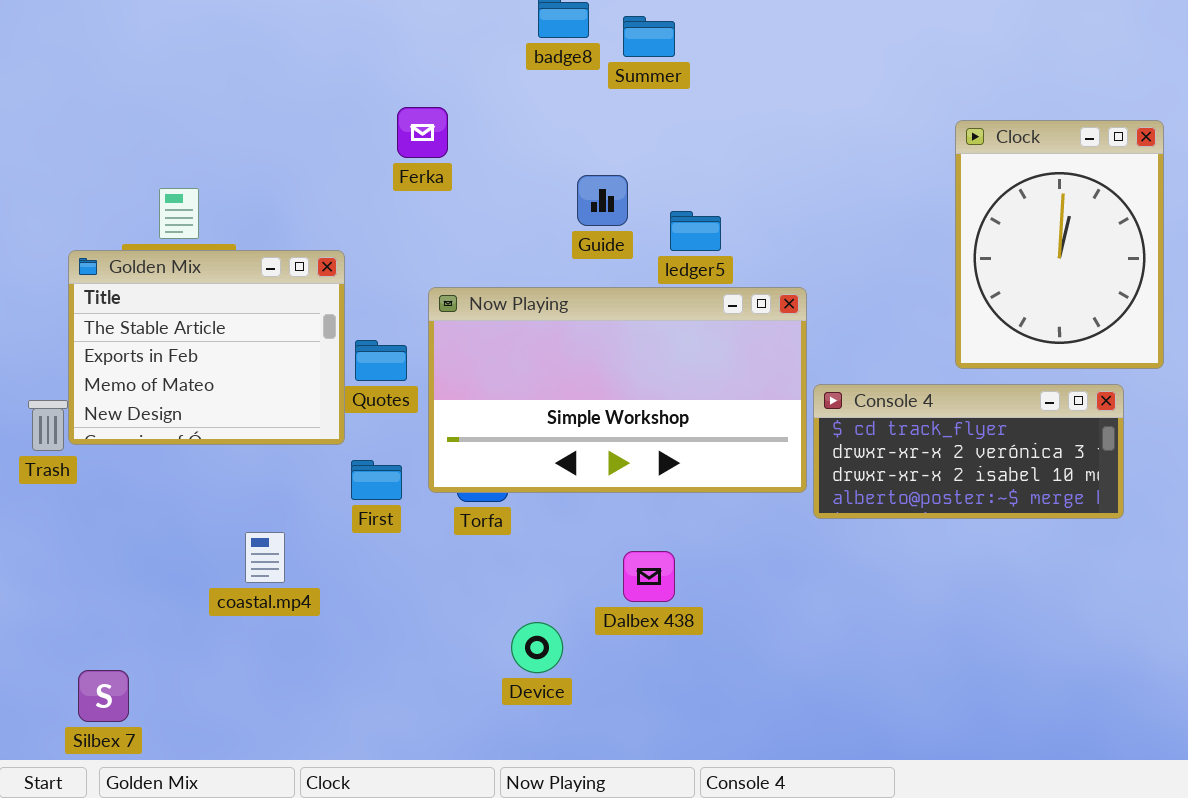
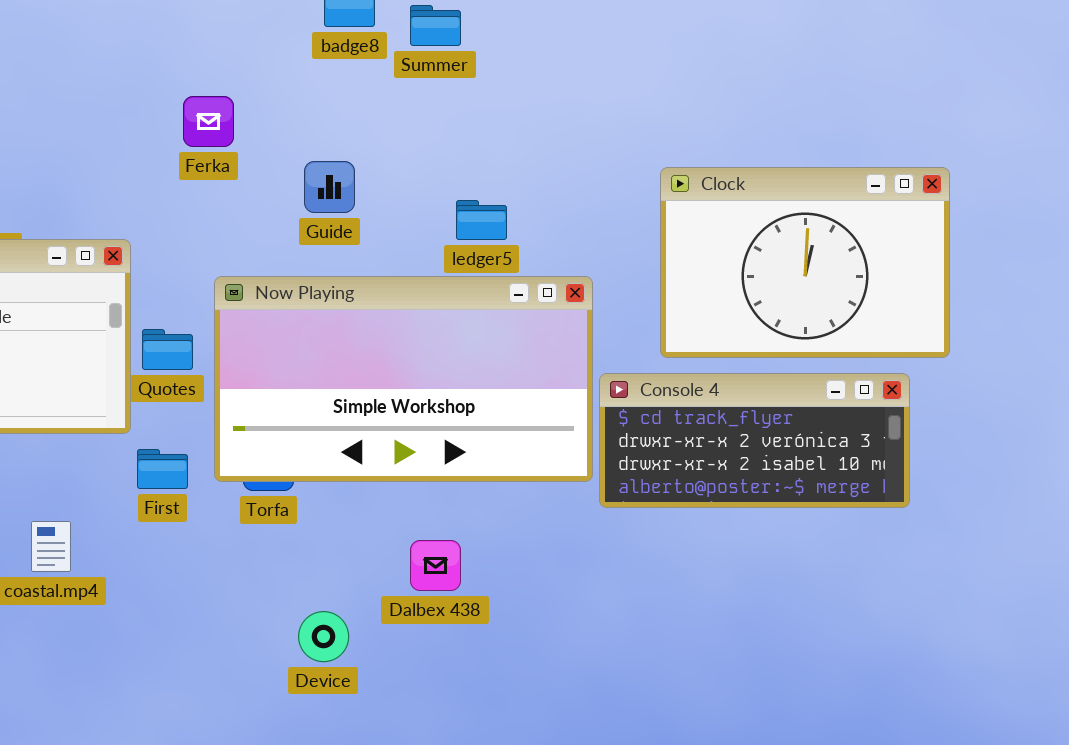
Clock: [955,120,1164,369] -> [660,167,950,358], resized
Guide: [577,175,628,226] -> [304,161,355,213], moved

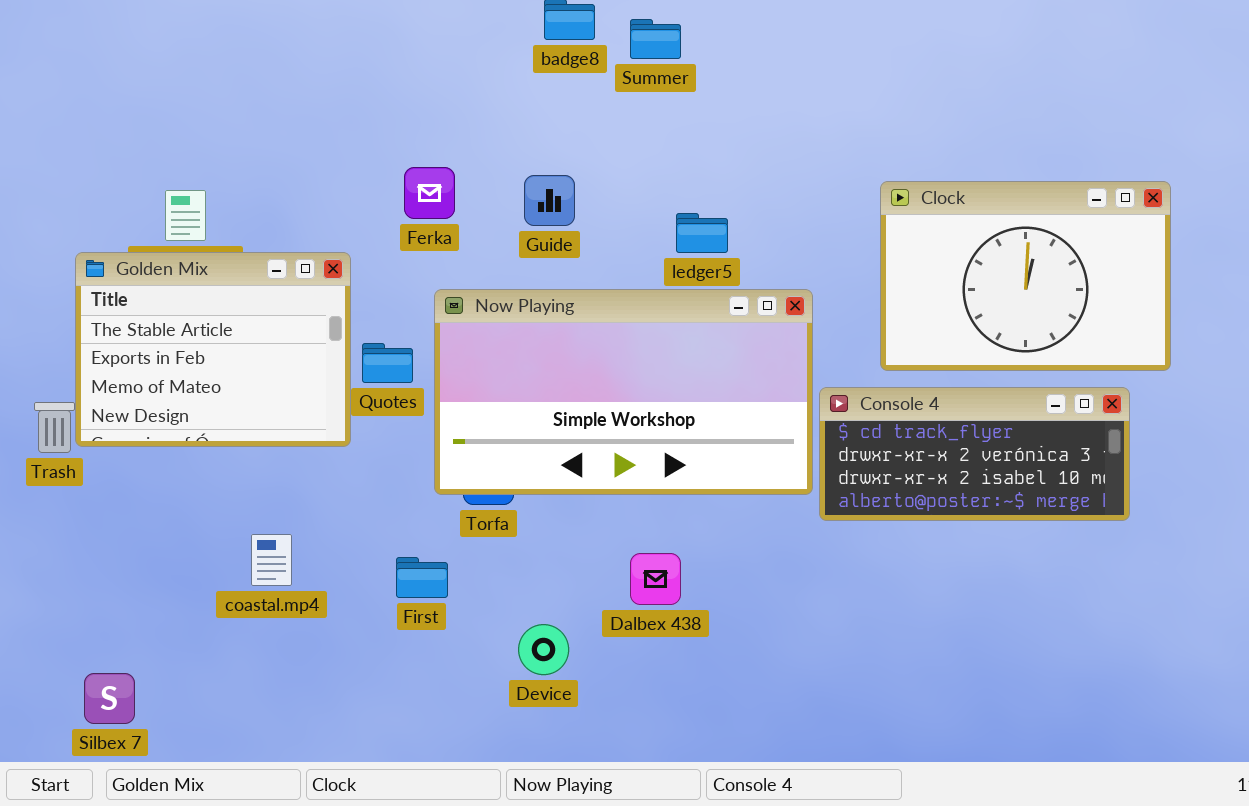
Ferka: [183,96,234,147] -> [404,167,455,219], moved
First: [137,449,188,489] -> [396,557,448,598], moved

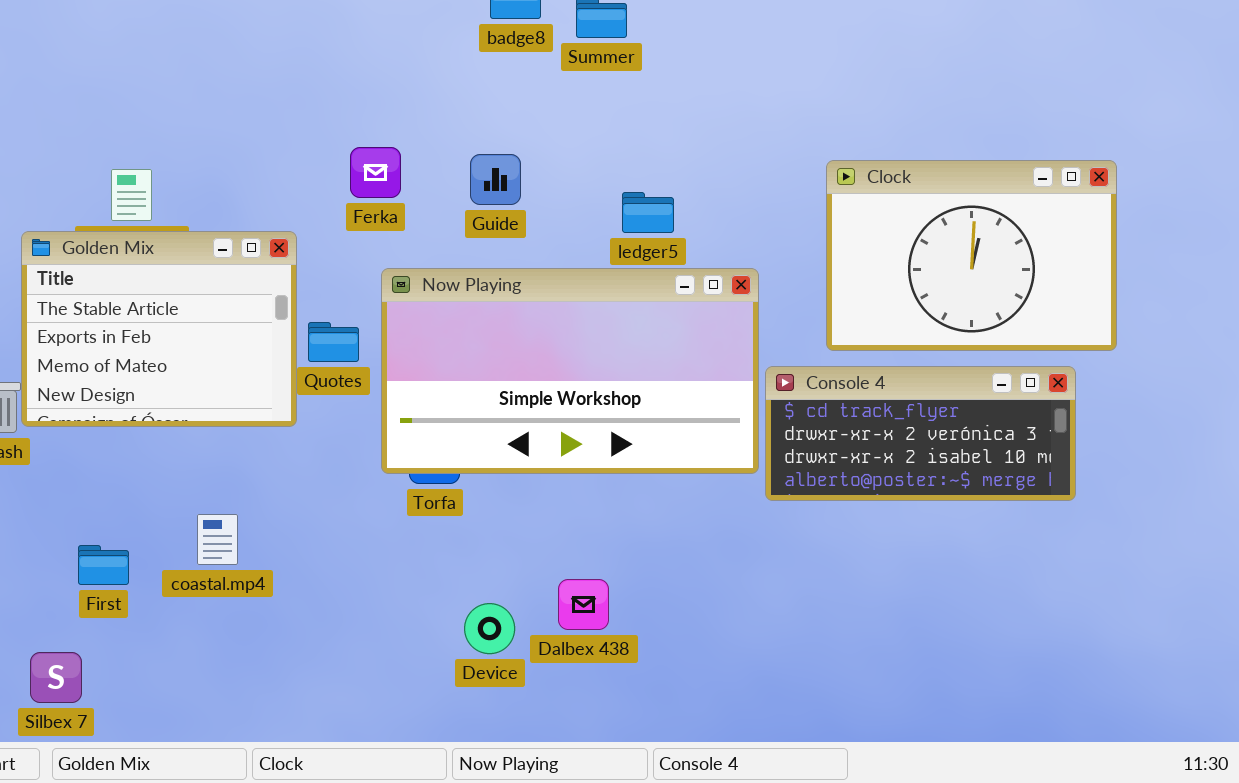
Dalbex 438: [630,553,681,605] -> [558,579,609,630], moved
First: [396,557,448,598] -> [78,545,129,585], moved

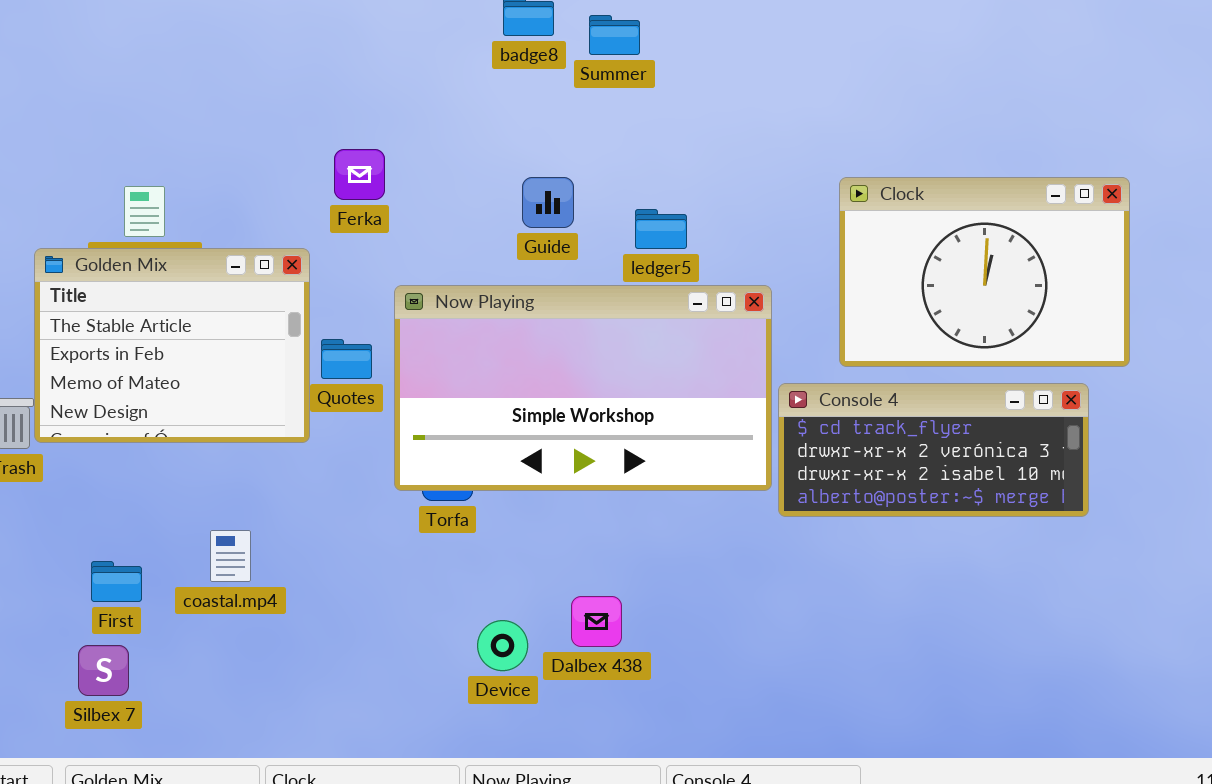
Ferka: [350,147,401,198] -> [334,149,385,200], moved
Guide: [470,154,521,205] -> [522,177,574,228], moved
Silbex 7: [30,652,82,703] -> [78,645,129,696], moved

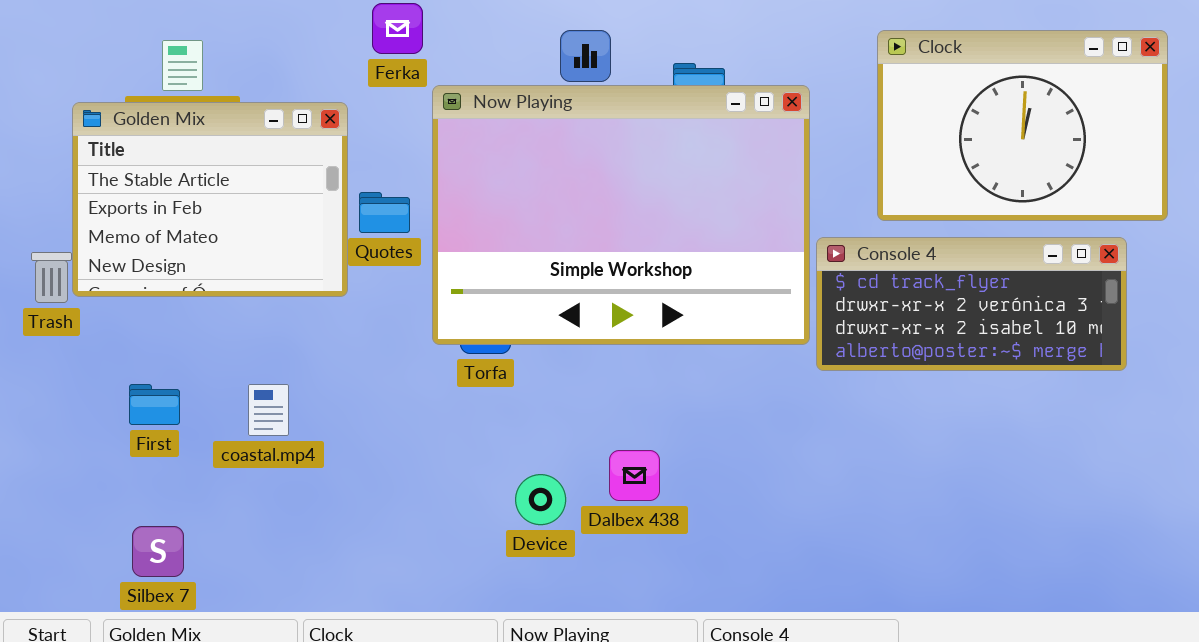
Now Playing: [394,285,772,491] -> [432,85,810,345], resized
First: [91,561,142,602] -> [129,384,180,425], moved
Silbex 7: [78,645,129,696] -> [132,526,184,577], moved

